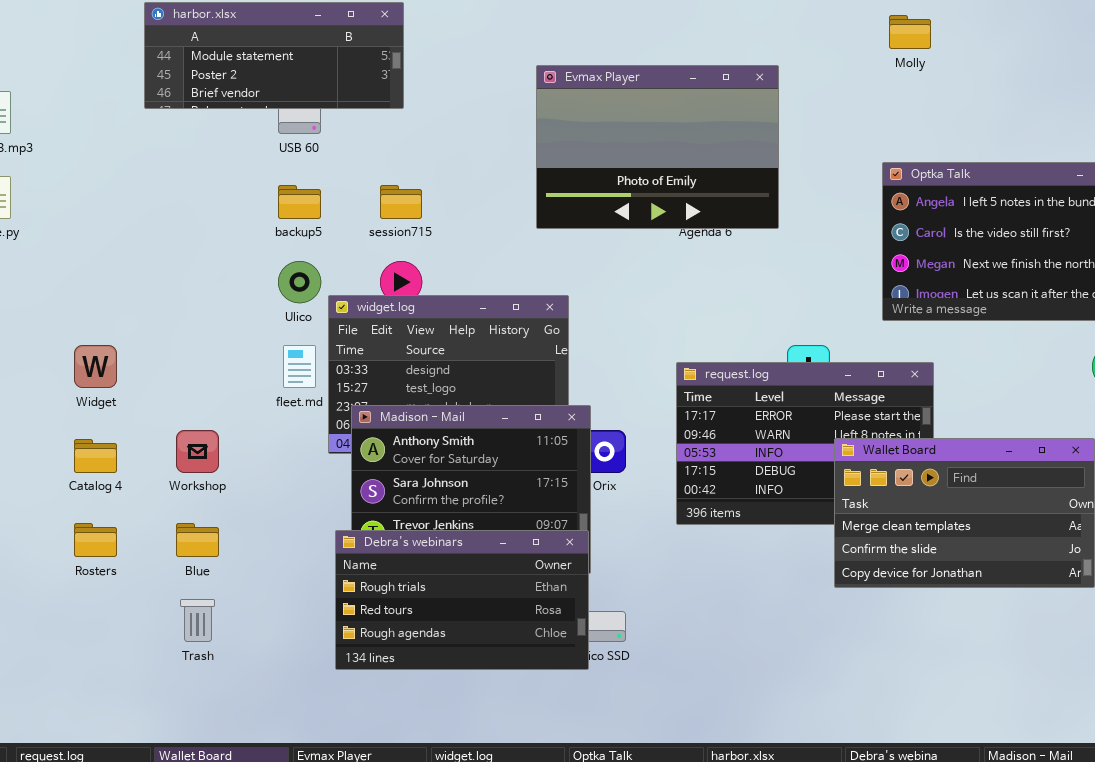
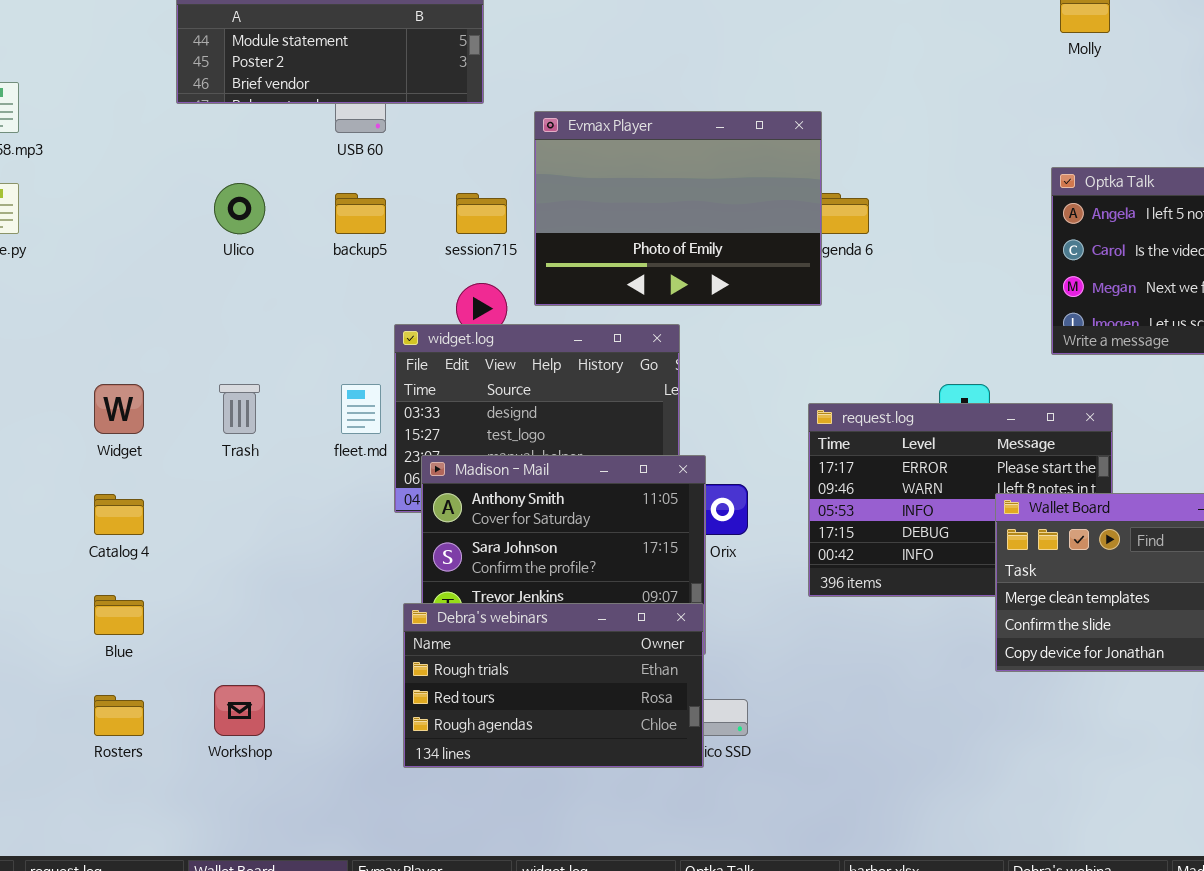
Evmax Player: [536,65,779,229] -> [534,111,822,306], moved
Ulico: [278,261,321,303] -> [214,183,265,234], moved
Workshop: [176,430,219,473] -> [214,685,265,736], moved
Rosters: [74,523,117,557] -> [94,695,144,736], moved
Blue: [176,523,219,557] -> [94,595,144,635], moved
Trash: [180,599,215,642] -> [219,384,260,434], moved

